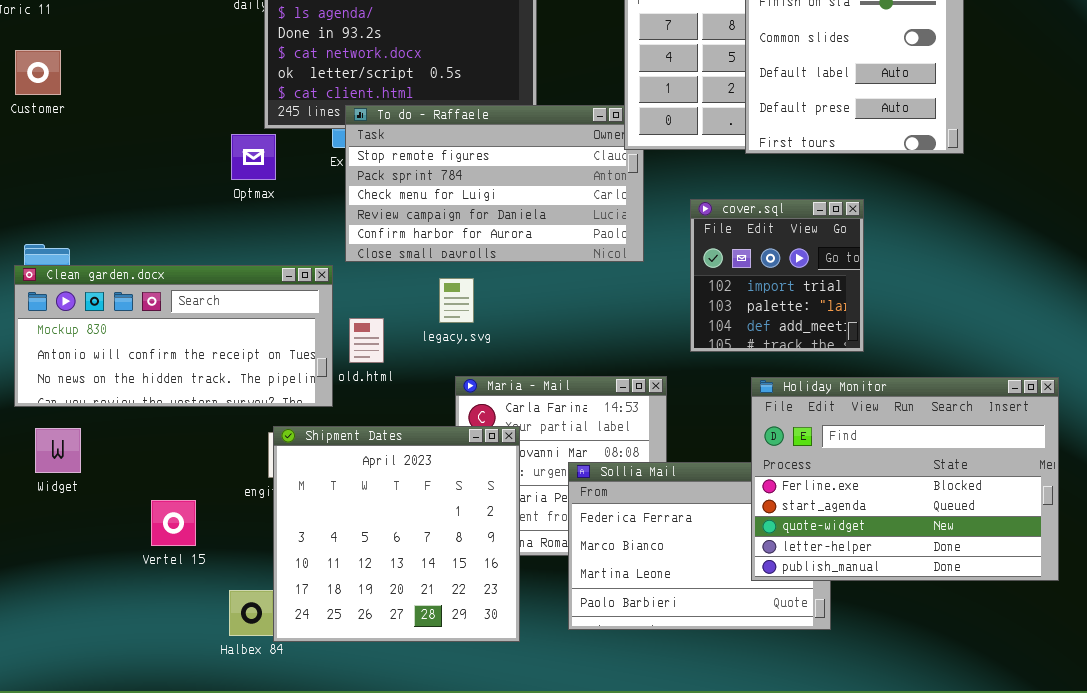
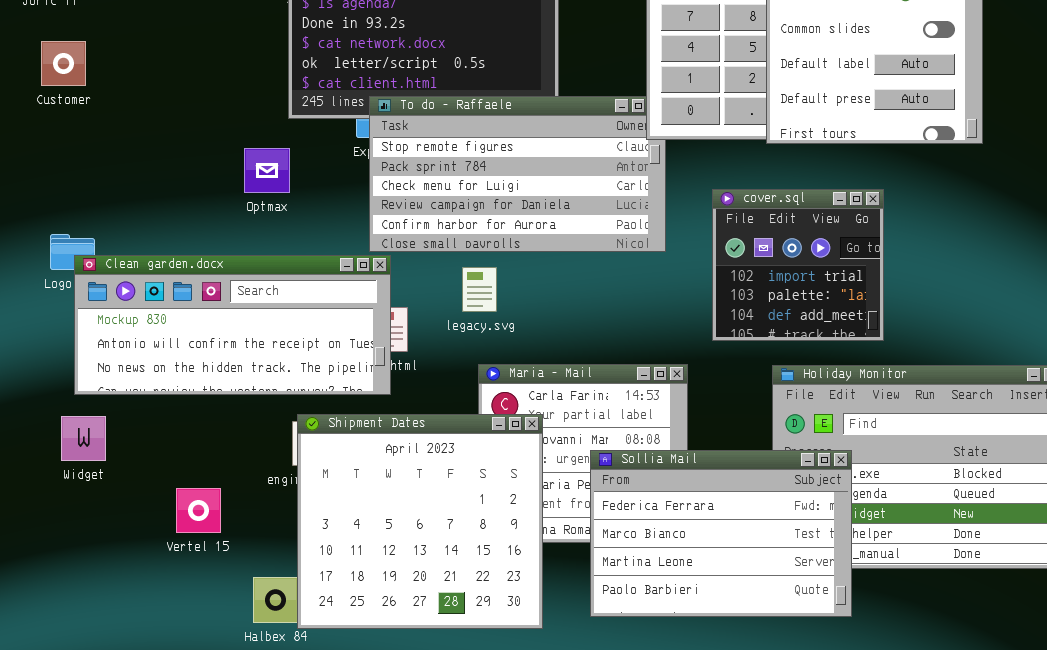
Optmax: [231,134,276,180] -> [244,148,290,193], moved
Clean garden.docx: [14,265,333,407] -> [74,255,391,395], moved
Sollia Mail: [568,462,831,630] -> [590,450,852,617], raised

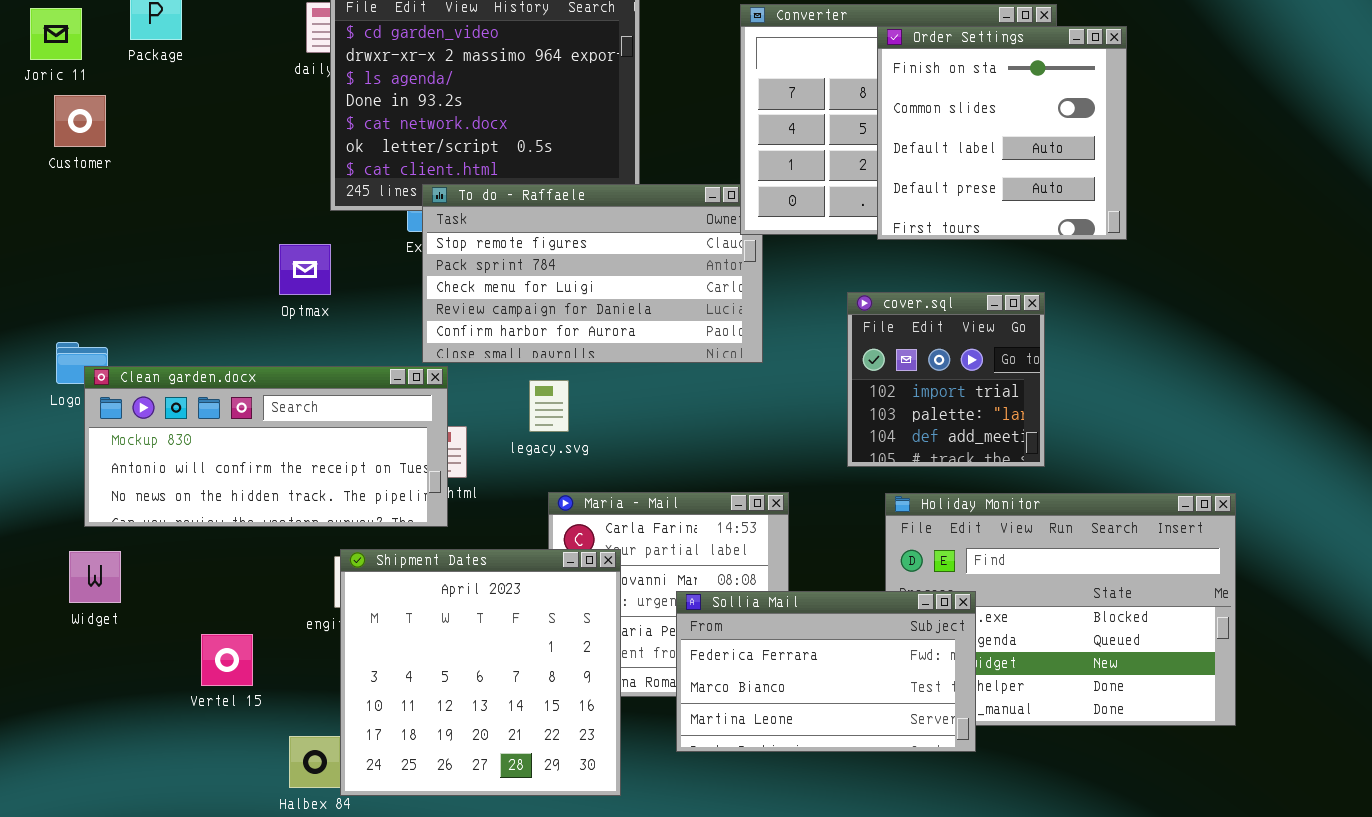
Customer: [41,41,86,86] -> [54,95,106,147], moved
cover.sql: [712,189,884,341] -> [847,292,1045,467], moved
Sollia Mail: [590,450,852,617] -> [676,591,976,752], resized

